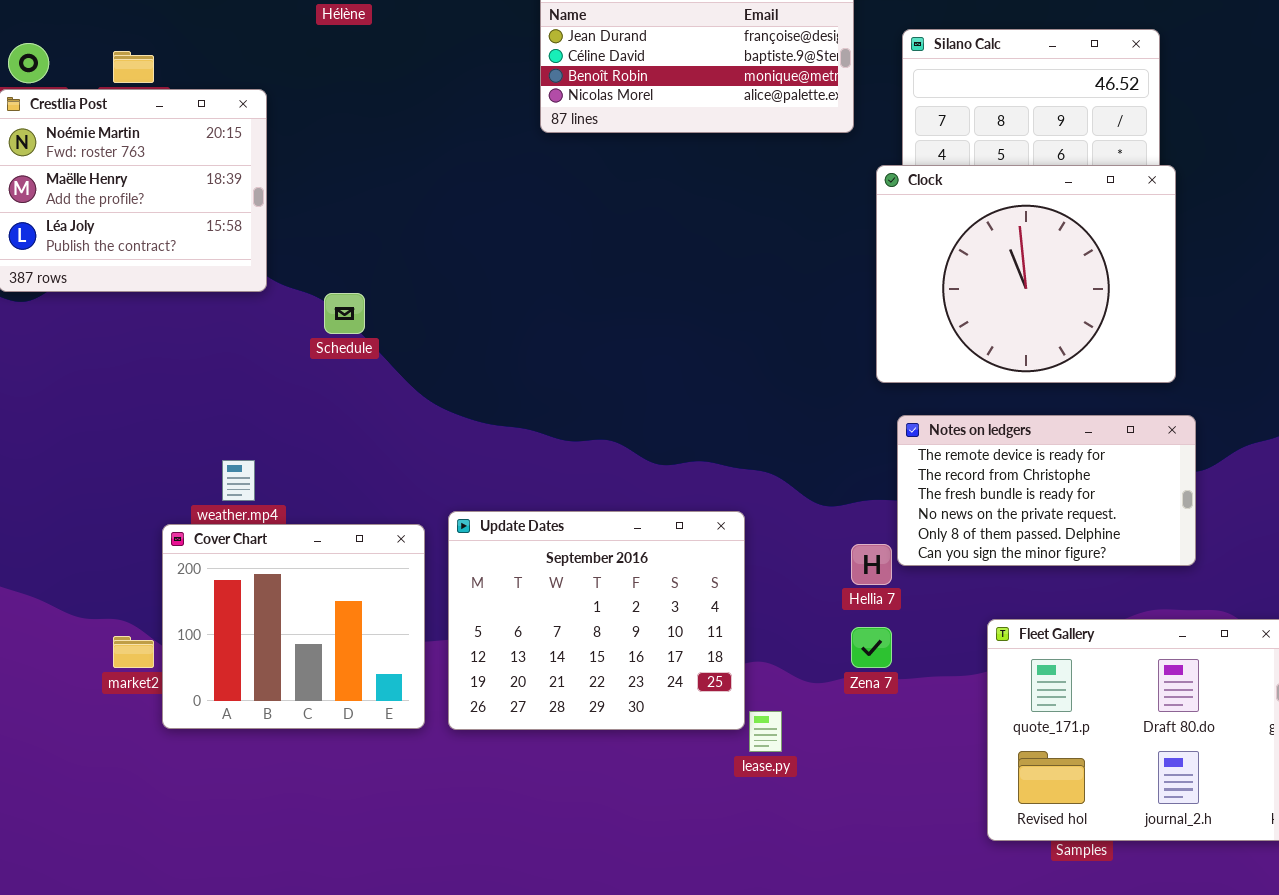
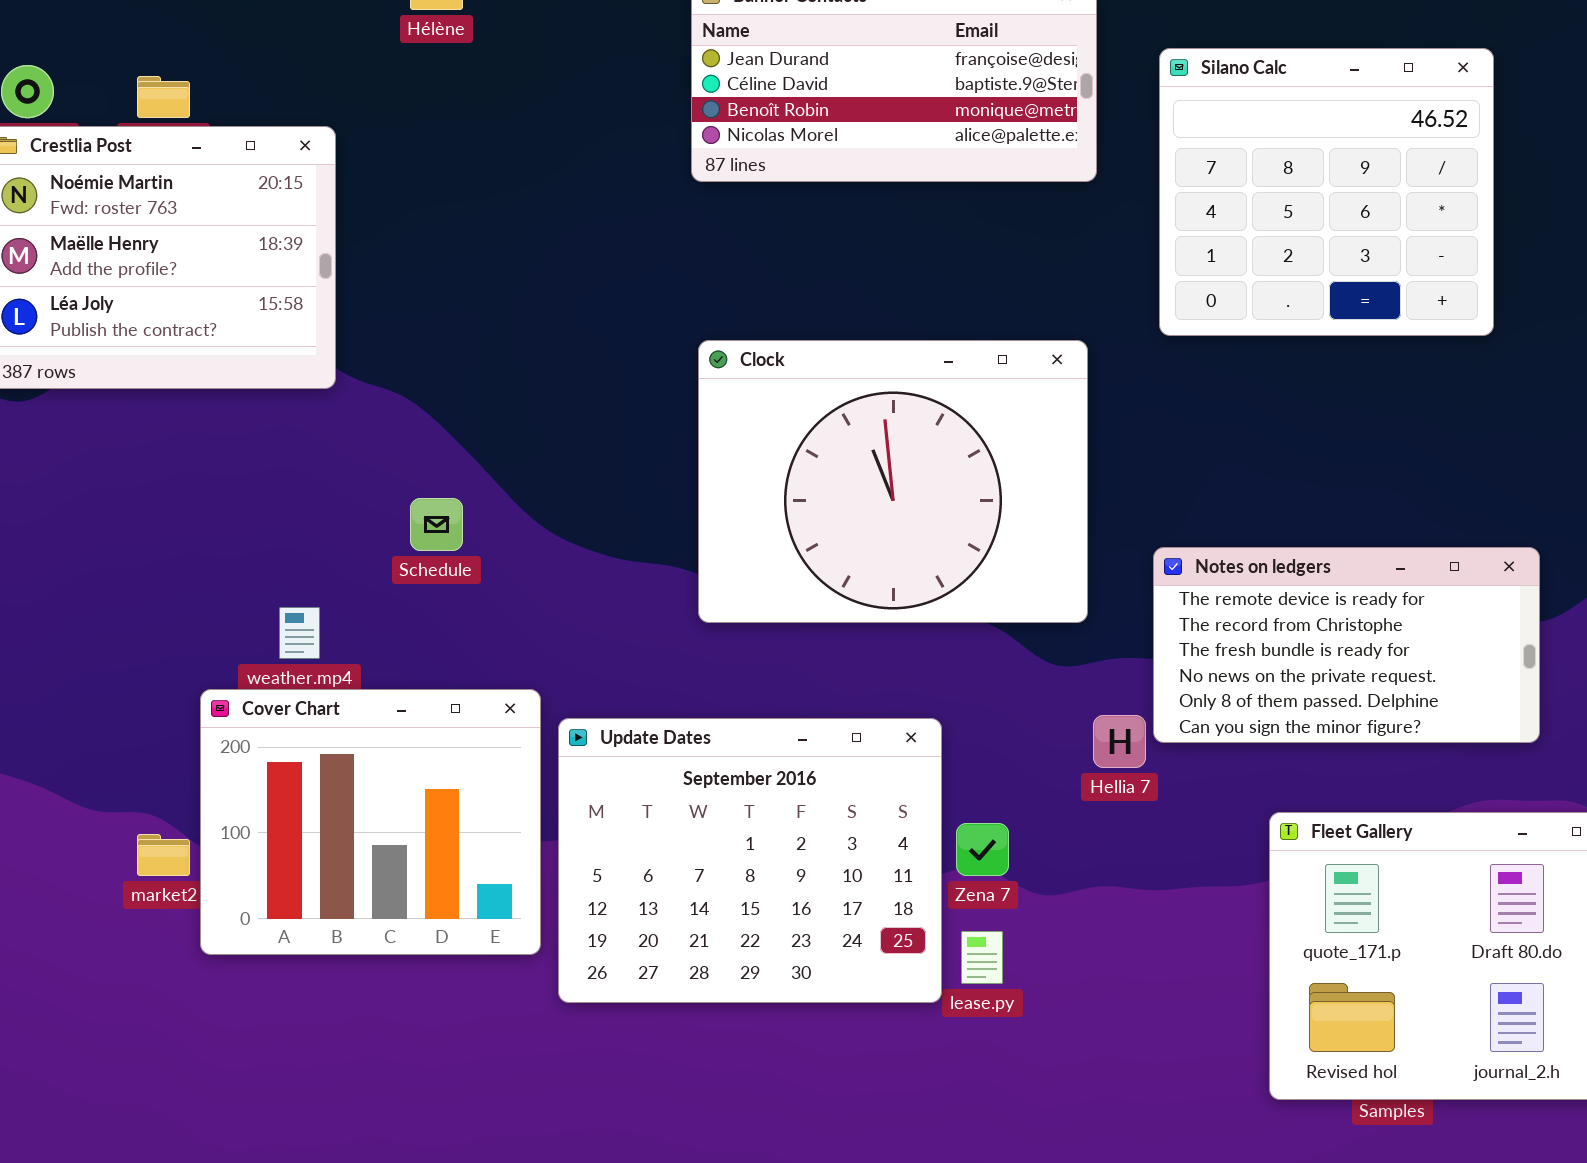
Clock: [876,165,1176,383] -> [698,340,1088,623], moved
Schedule: [324,293,365,334] -> [410,498,463,551], moved
Update Dates: [448,511,745,730] -> [558,718,942,1003], moved
Zena 7: [851,627,892,668] -> [956,823,1009,876], moved

